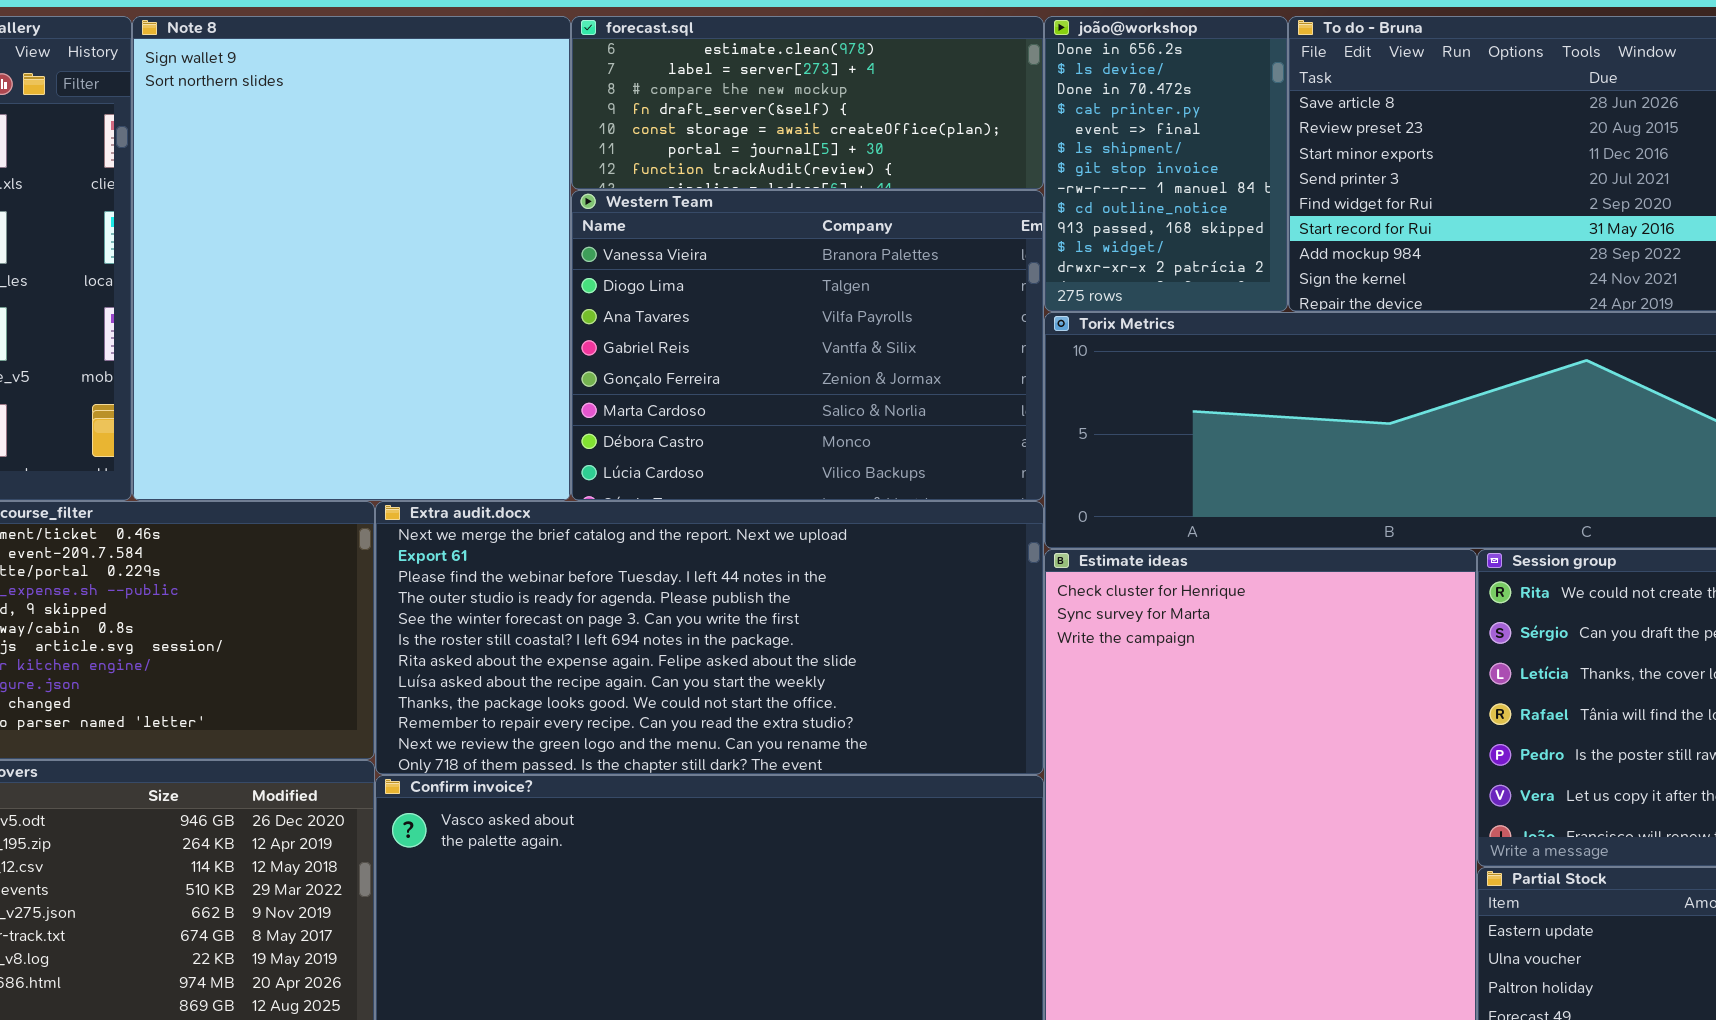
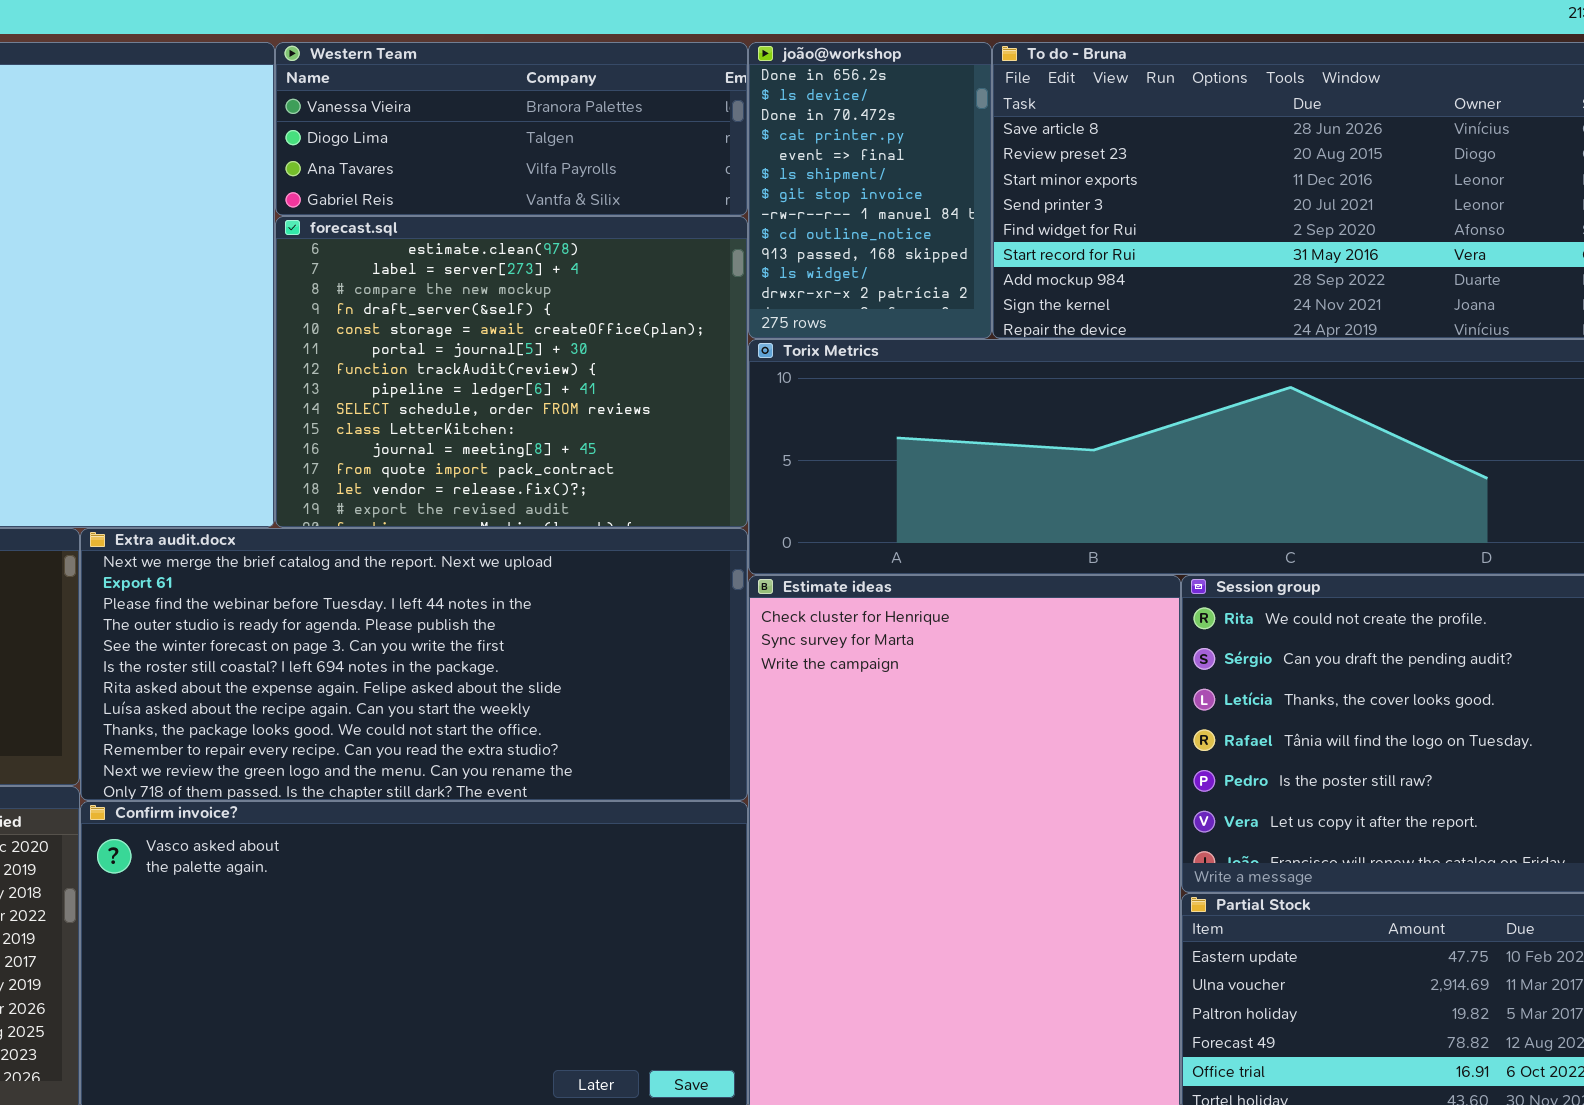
forecast.sql: [571,16,1044,190] -> [275,216,748,528], moved, resized
Western Team: [571,190,1044,501] -> [275,42,748,216], moved, resized

